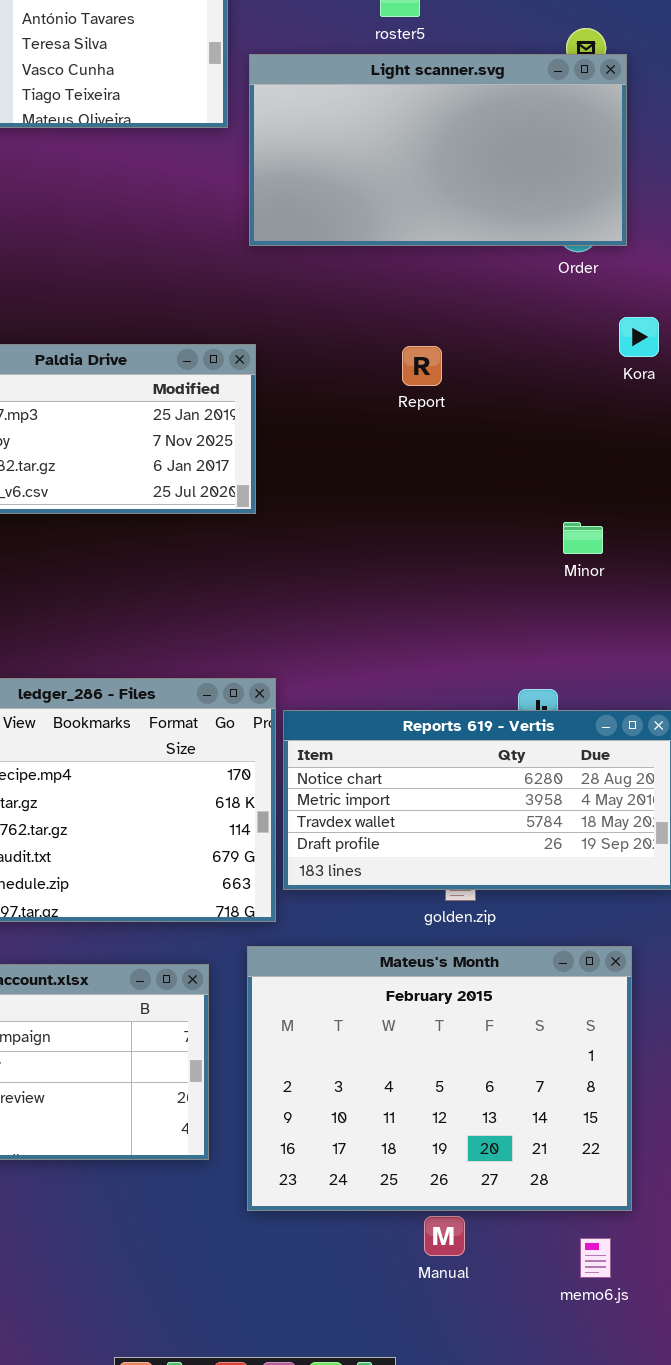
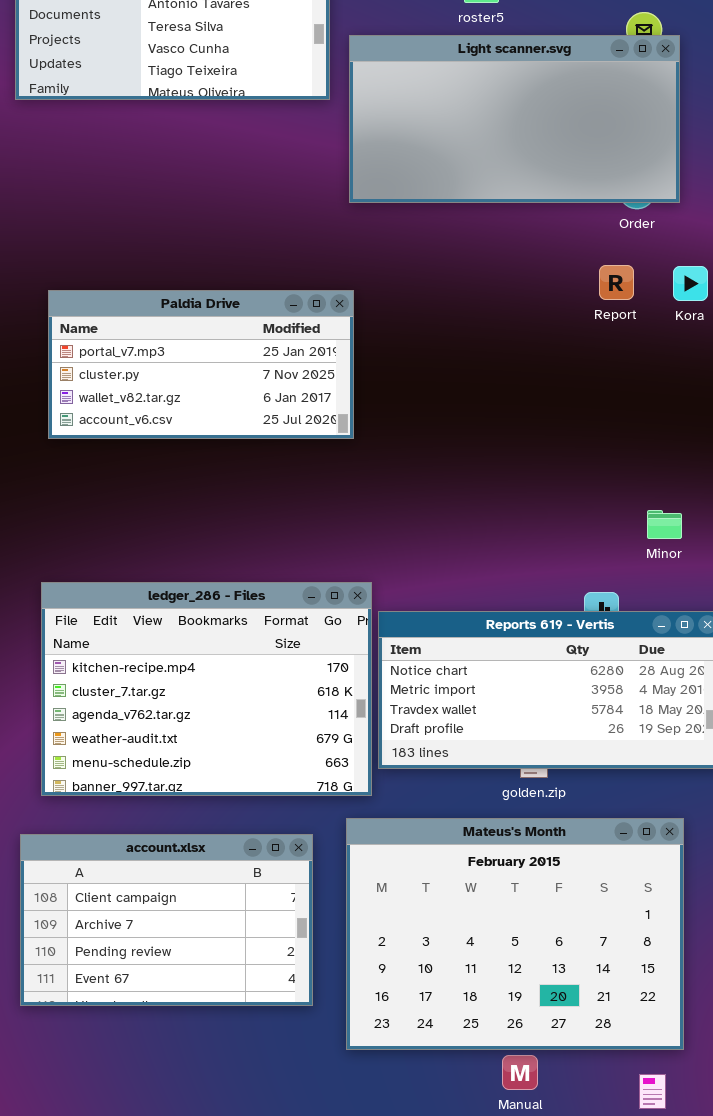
Report: [402,346,442,386] -> [599,265,634,300], moved
Minor: [563,522,603,554] -> [647,510,682,539], moved

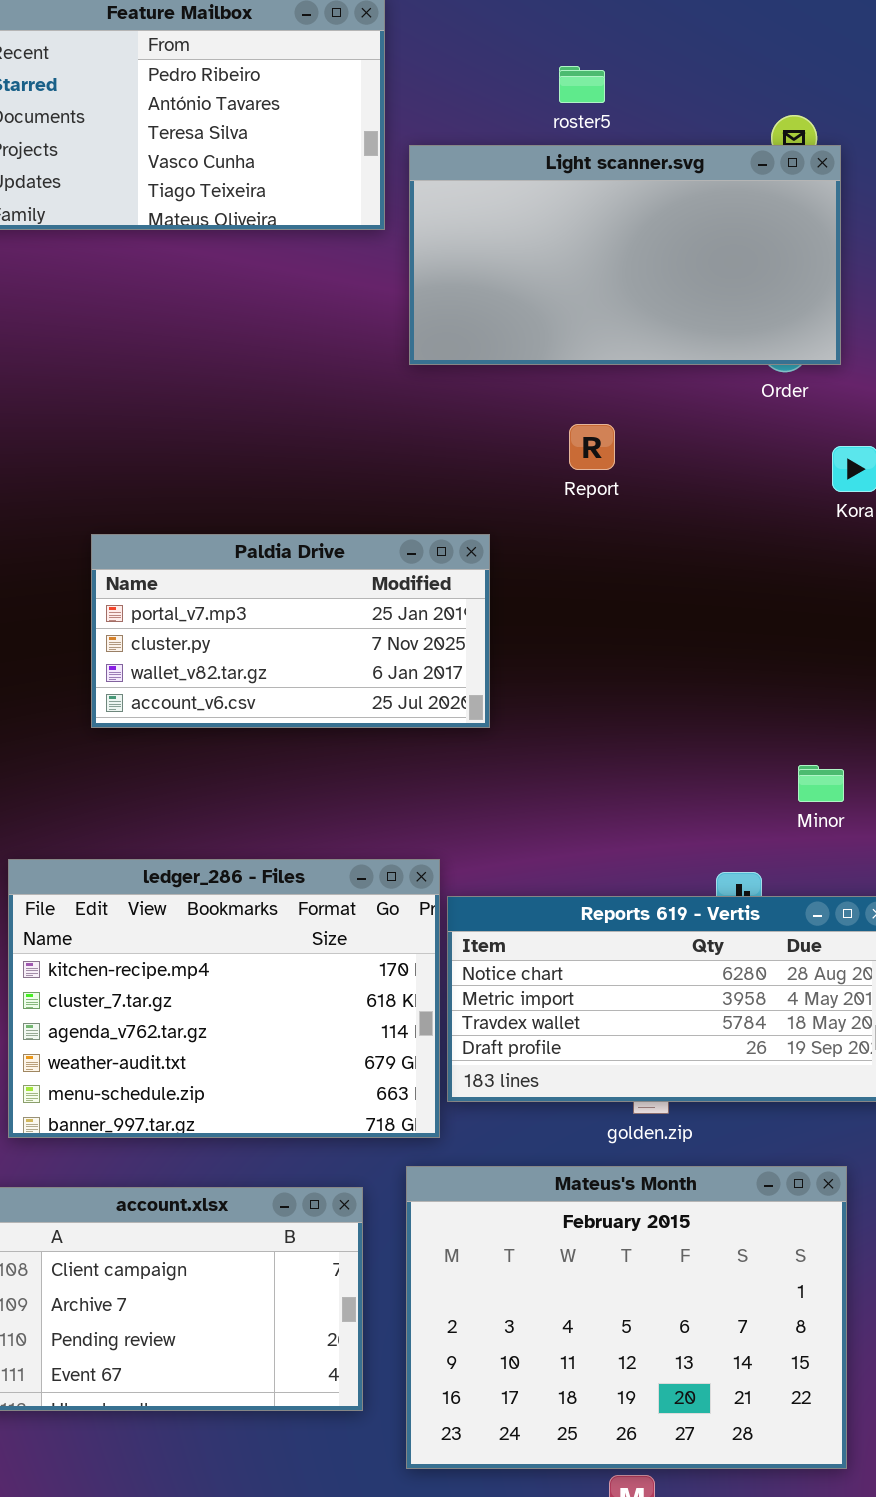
Report: [599,265,634,300] -> [569,424,615,470], moved
Paldia Drive: [48,290,354,439] -> [91,534,490,728], moved

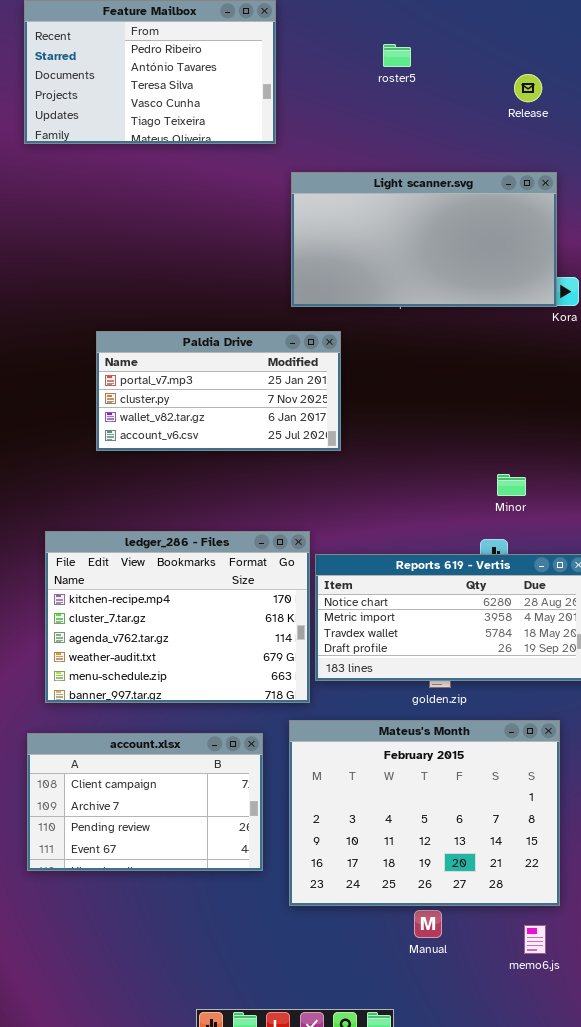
Light scanner.svg: [409,145,841,365] -> [291,172,557,307], moved
Minor: [798,765,844,802] -> [497,474,526,496], moved

